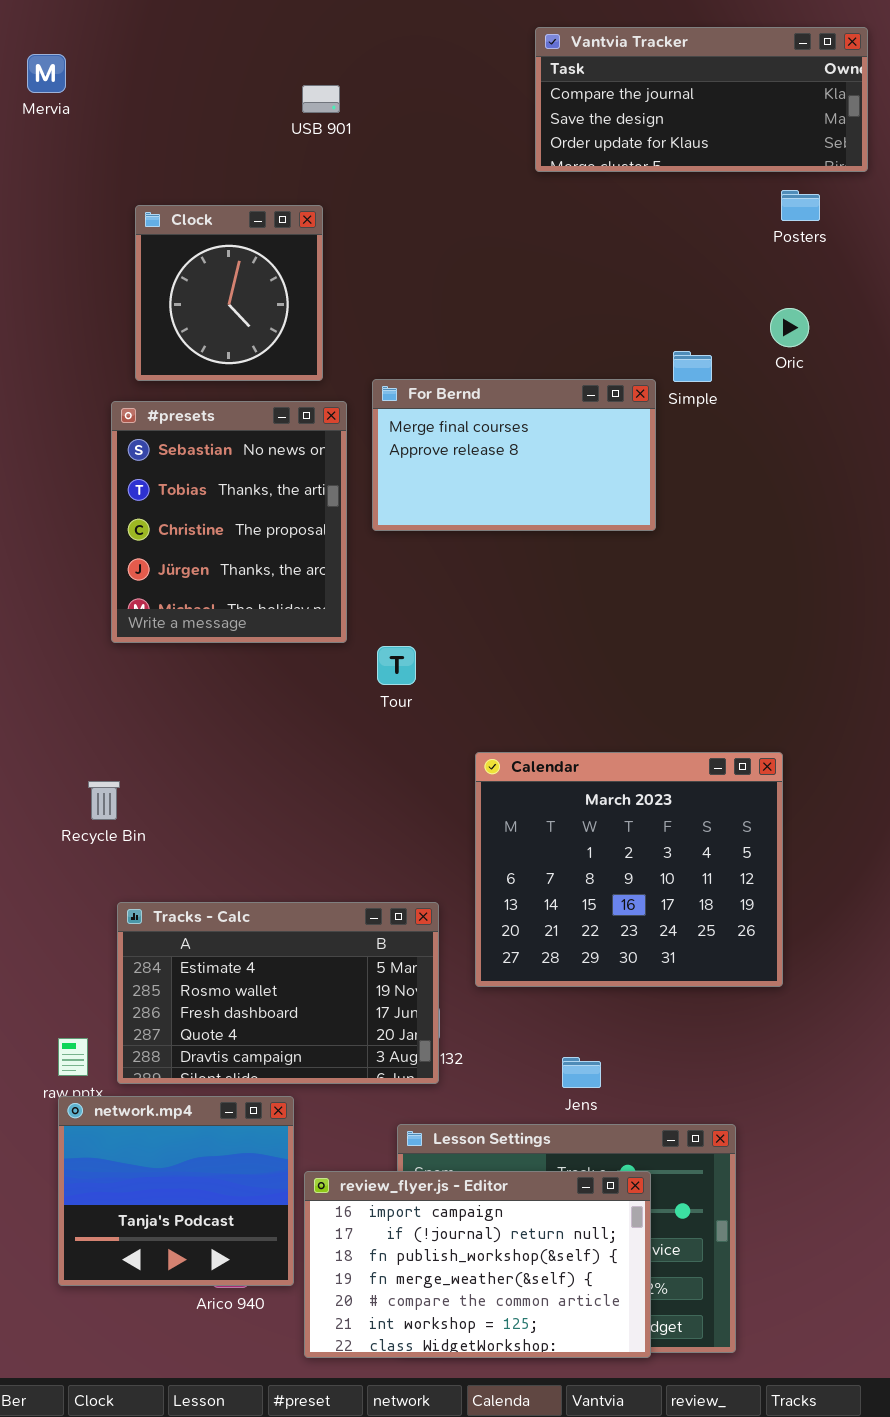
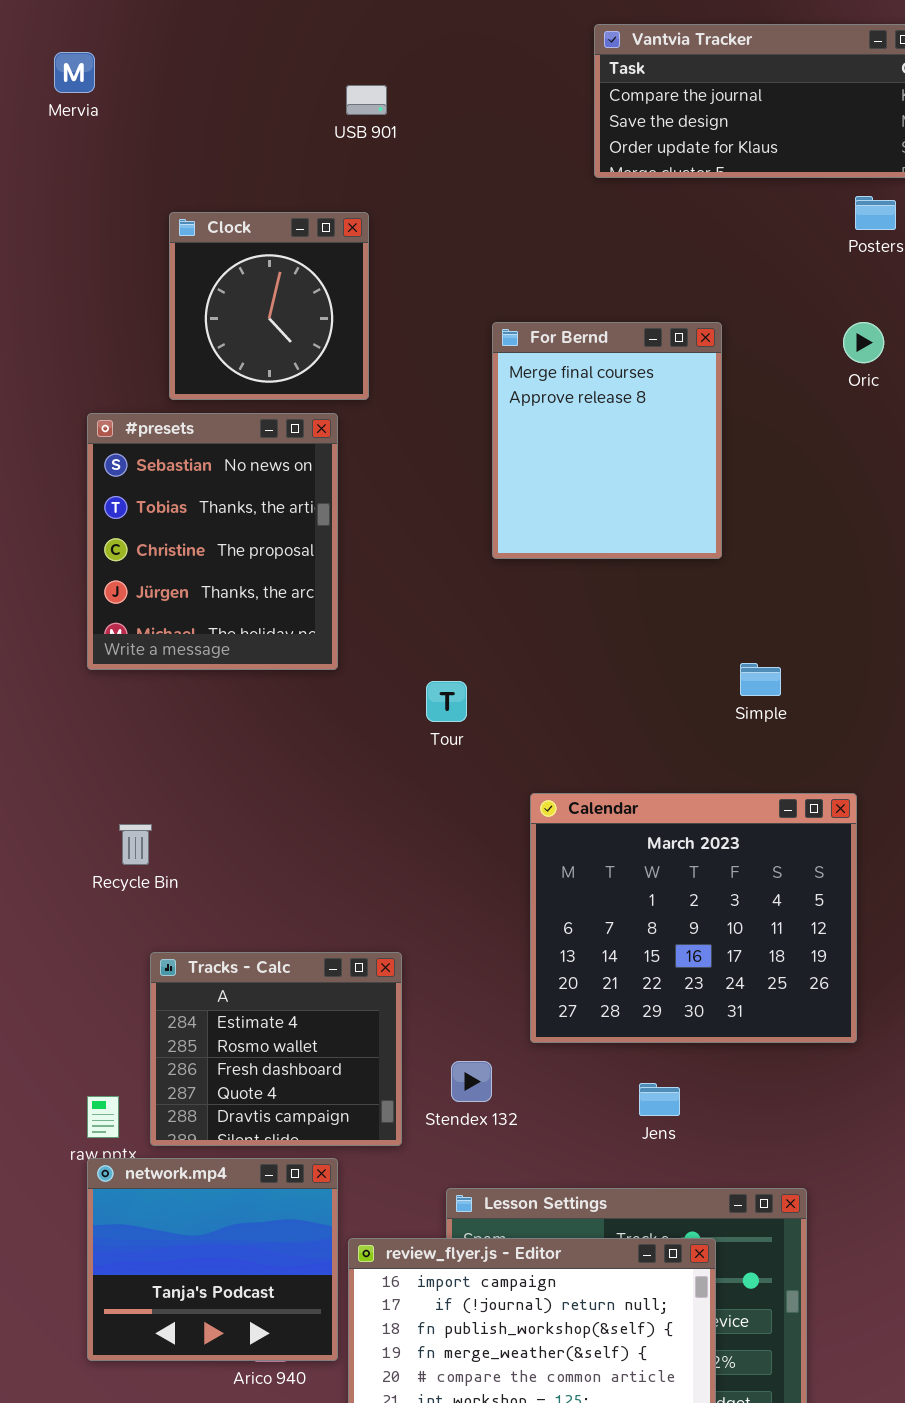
Simple: [673,351,712,382] -> [740,663,781,696], moved
For Bernd: [372,379,656,531] -> [492,322,722,559], resized
#presets: [111,401,347,643] -> [87,413,338,670], moved
Tracks - Calc: [117,902,439,1084] -> [150,952,402,1146], resized
Jens: [562,1057,601,1088] -> [639,1083,680,1116], moved

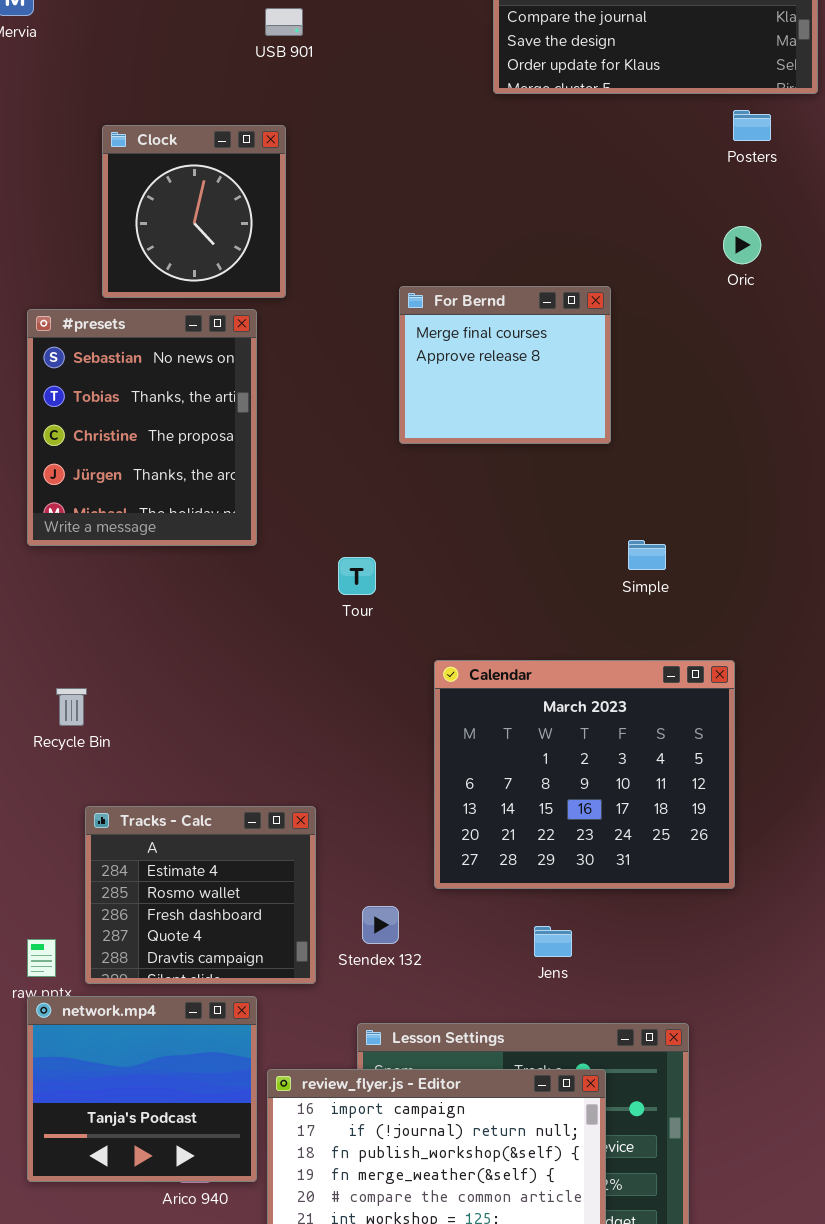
For Bernd: [492,322,722,559] -> [399,286,611,444], resized

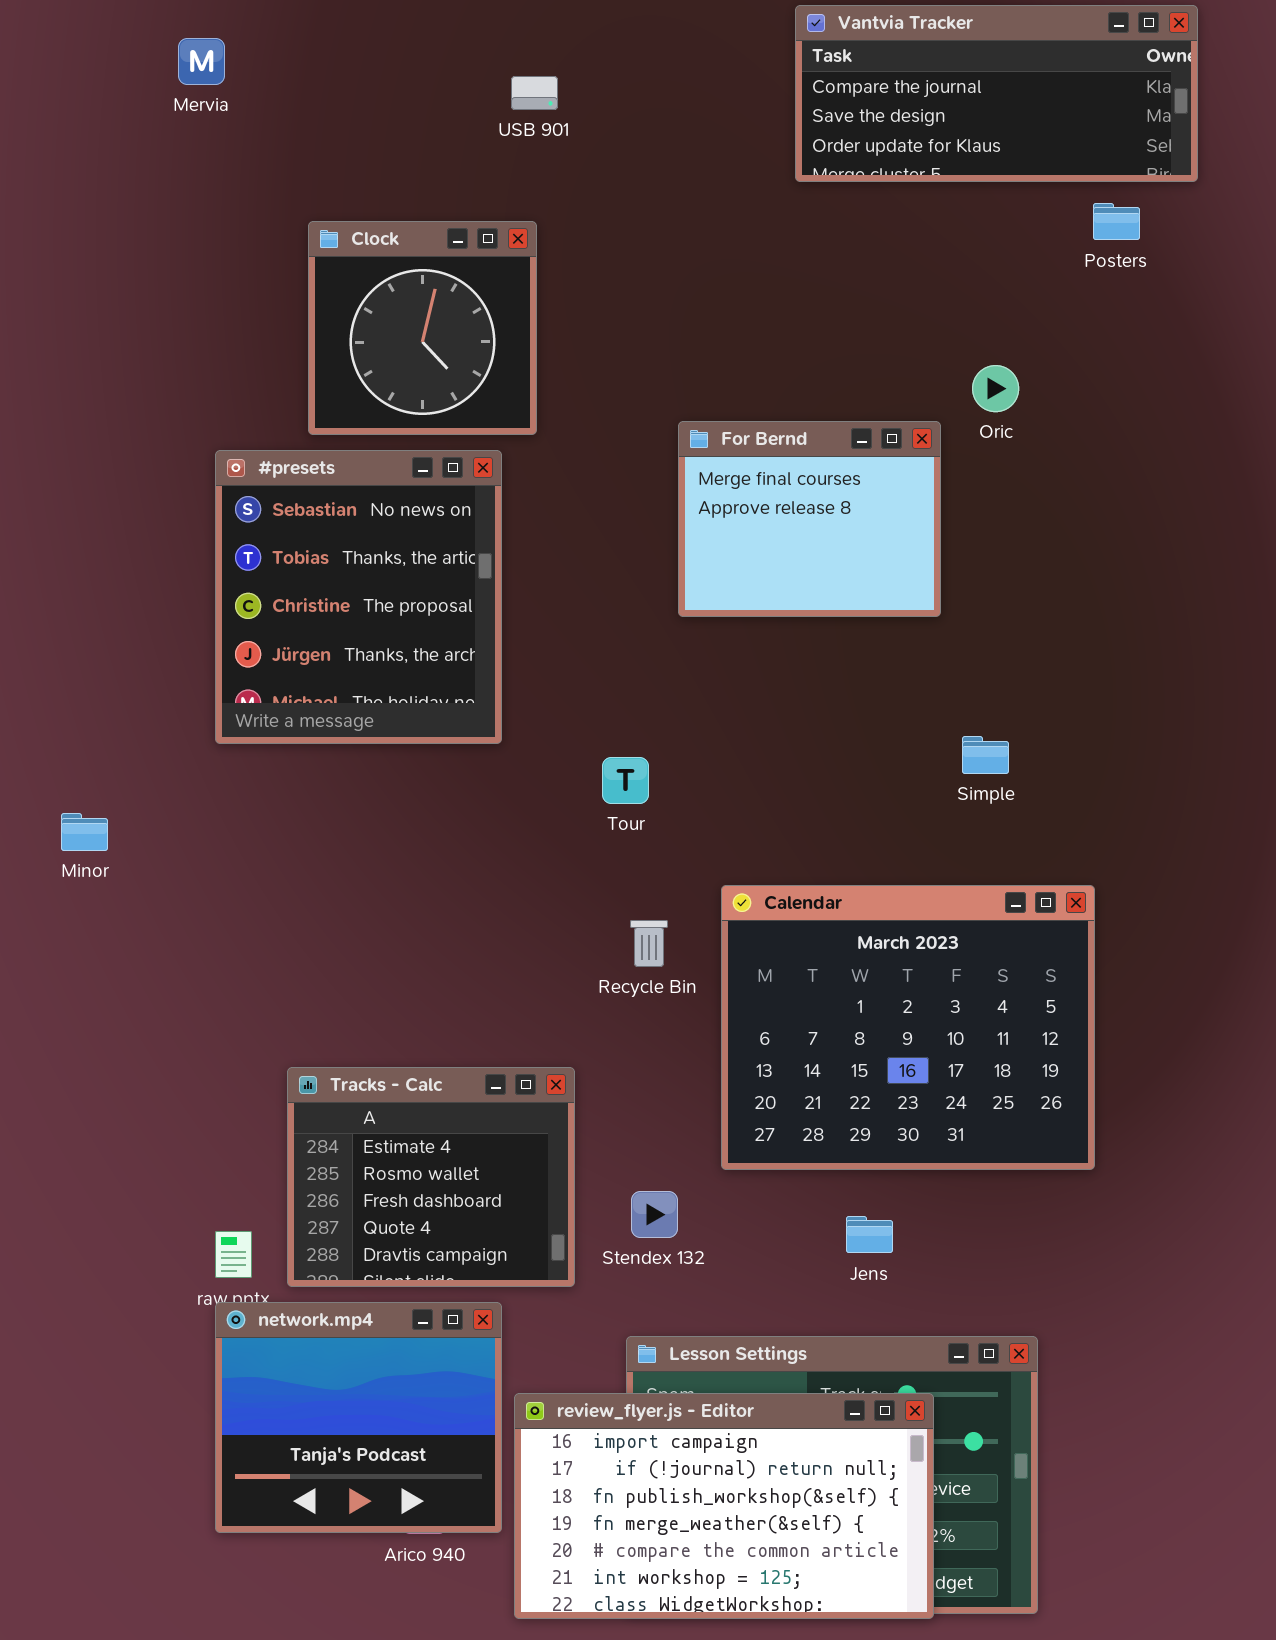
Oric: [723,226,761,264] -> [972,365,1019,412], moved
Recycle Bin: [56,688,87,726] -> [630,920,668,967], moved

